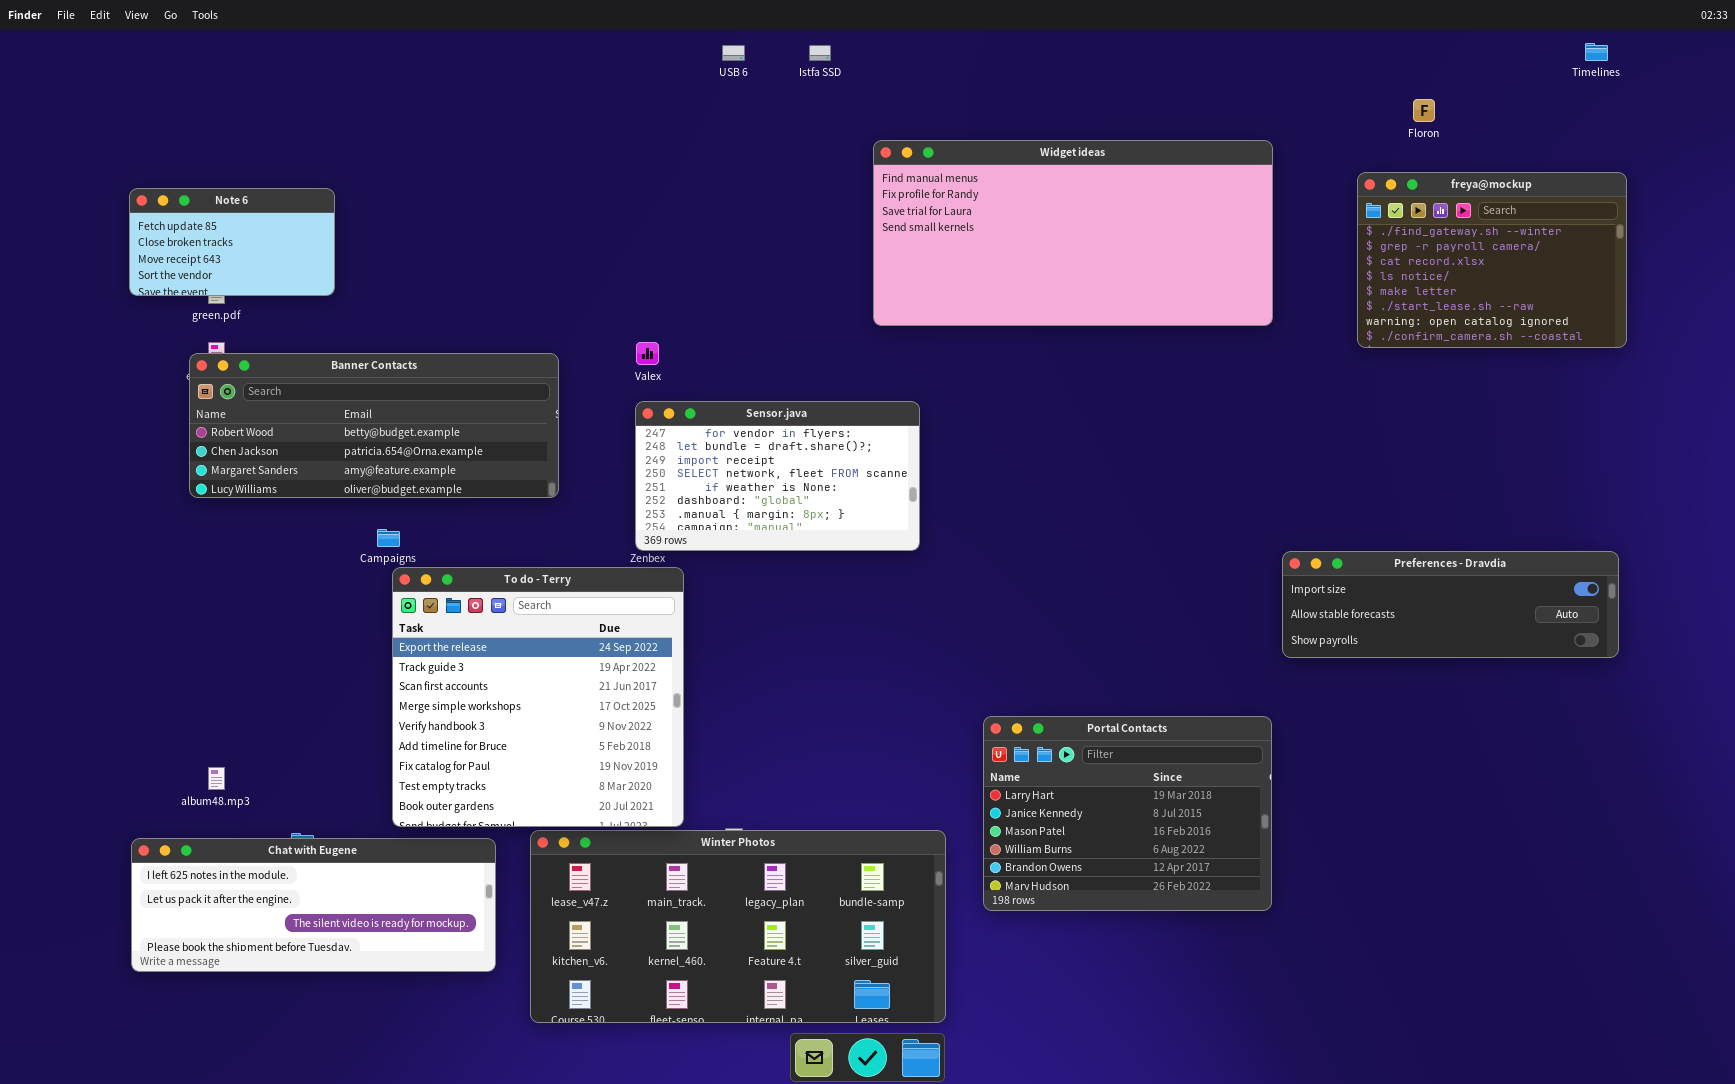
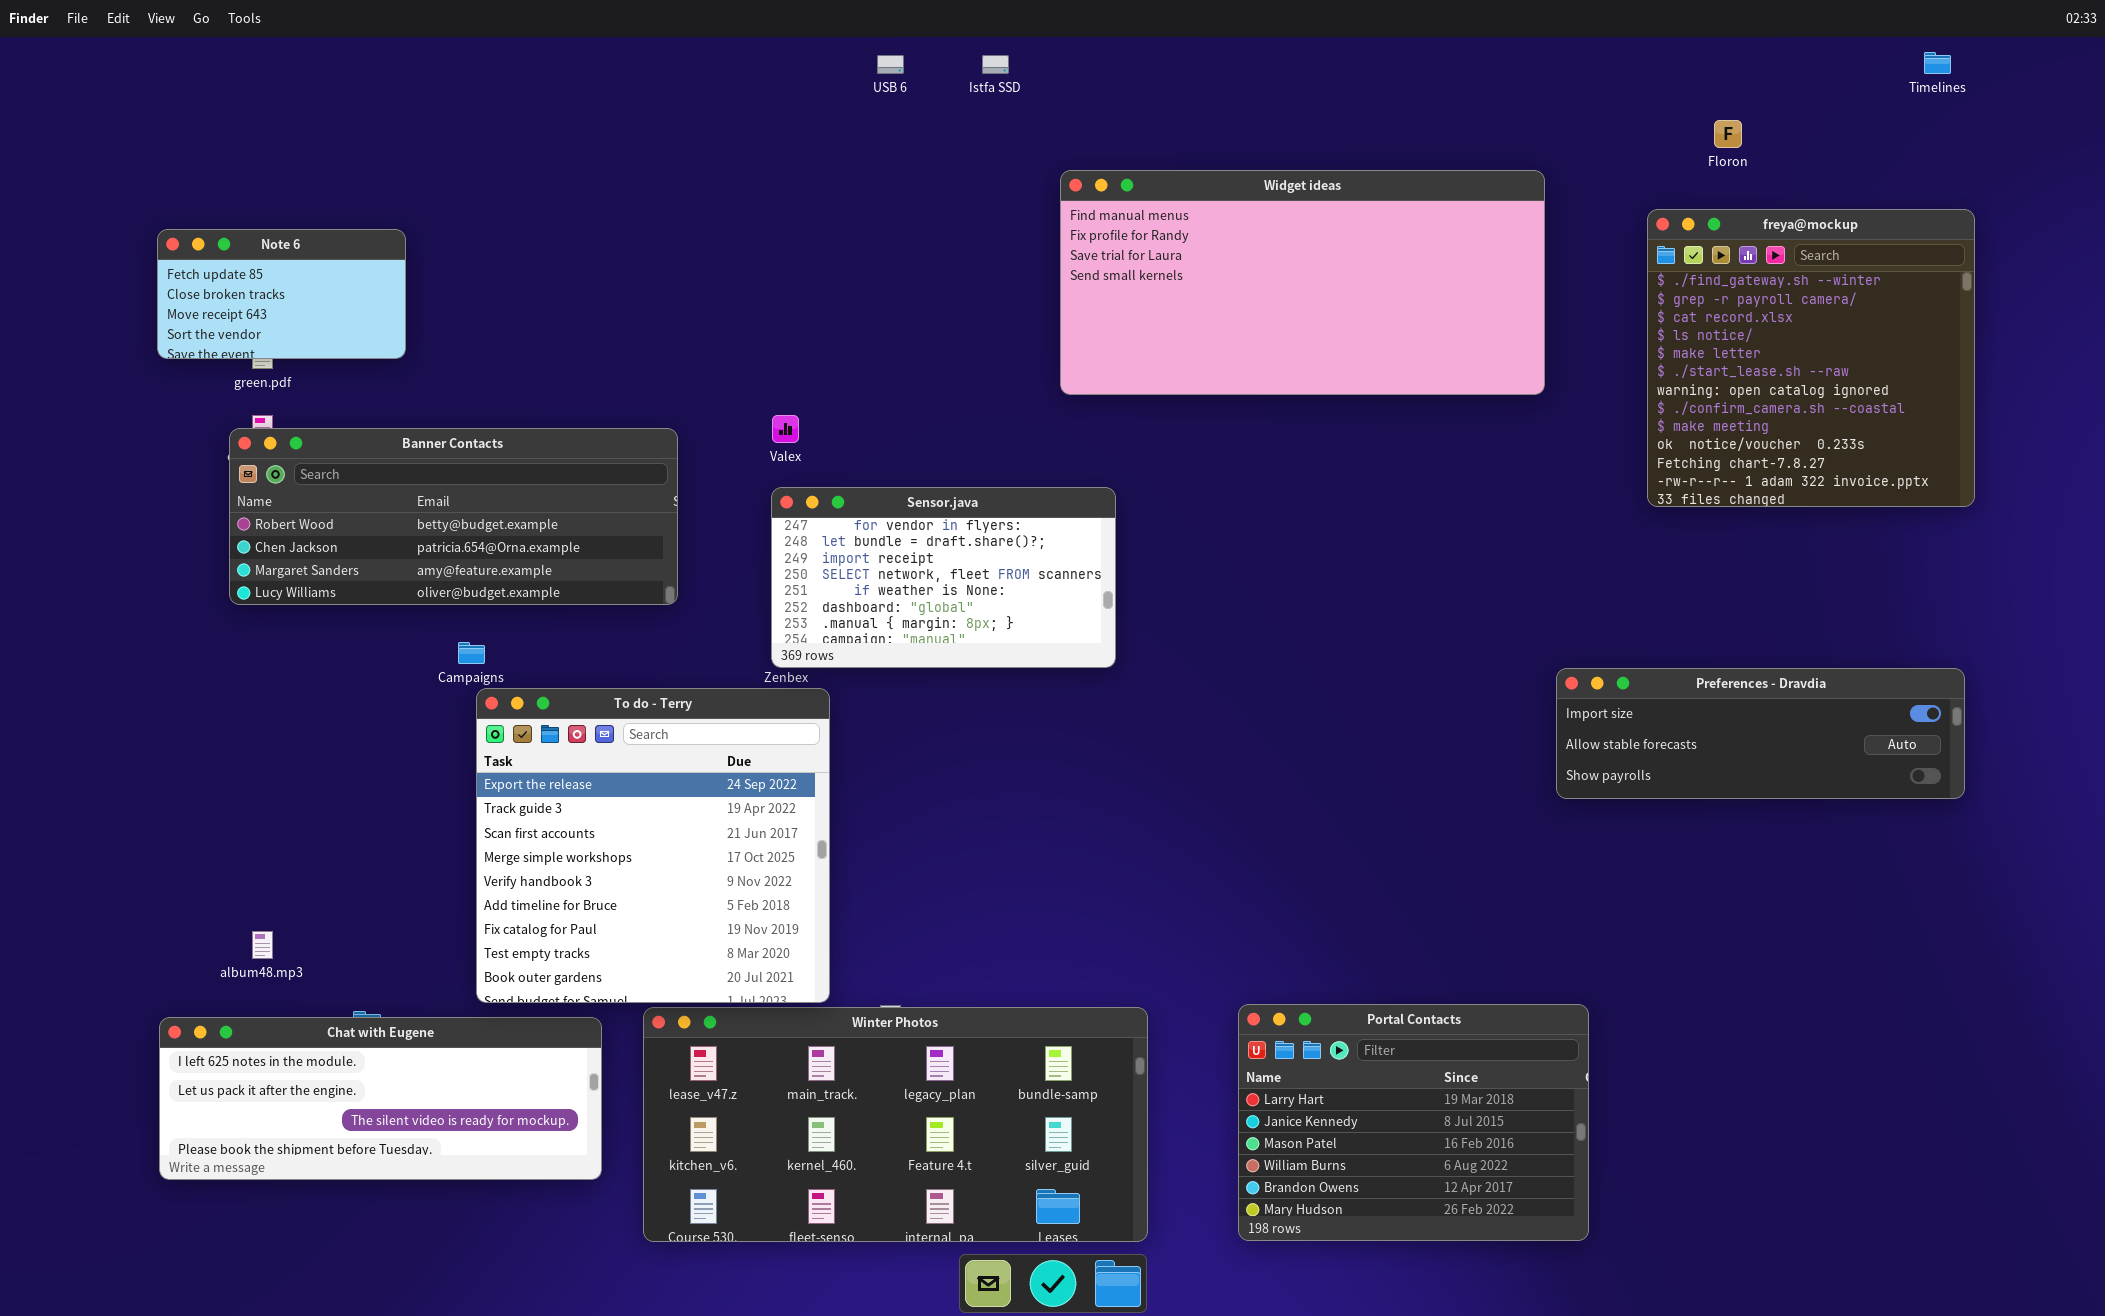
freya@mockup: [1357,172,1627,348] -> [1647,209,1975,507], resized
Portal Contacts: [983,716,1272,911] -> [1238,1004,1589,1241], moved

